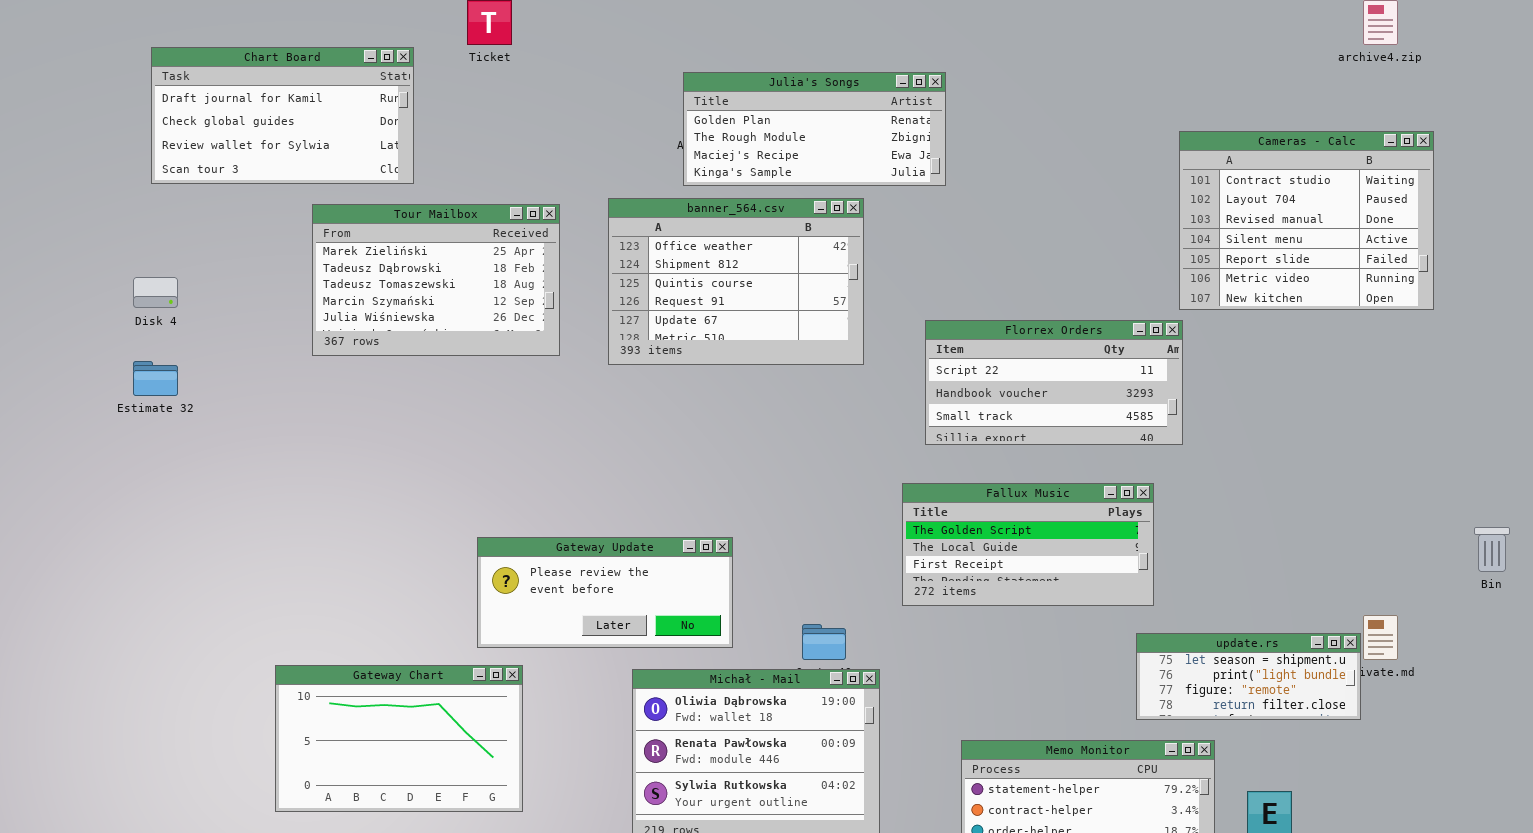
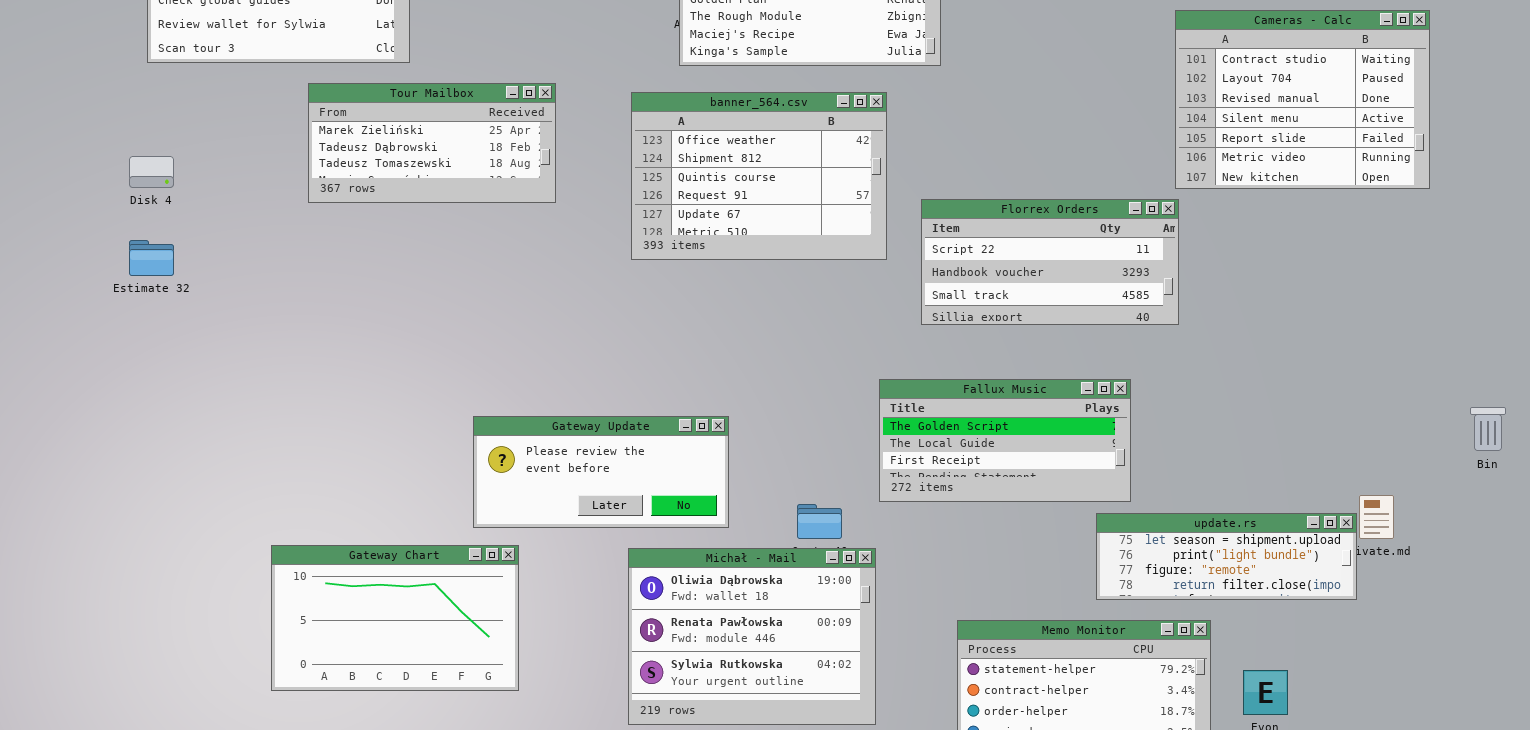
banner_564.csv: [608,198,864,365] -> [631,92,887,260], moved
Tour Mailbox: [312,204,560,356] -> [308,83,556,203], resized
Fallux Music: [902,483,1154,606] -> [879,379,1131,502], moved
update.rs: [1136,633,1361,720] -> [1096,513,1357,600], resized

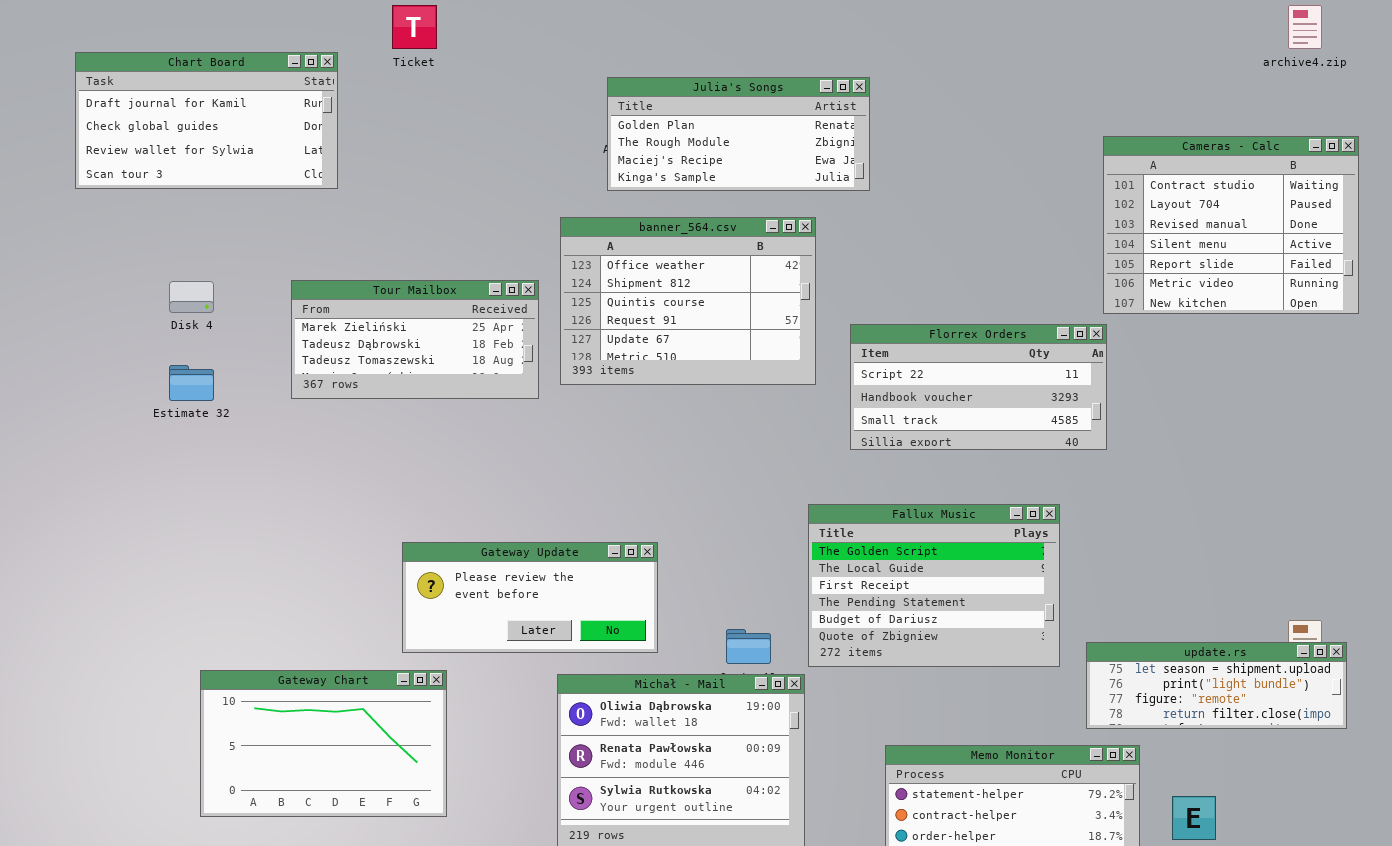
Tour Mailbox: [308,83,556,203] -> [291,280,539,399], moved
Disk 4: [129,156,174,188] -> [169,281,214,313], moved
Estimate 32: [129,240,174,276] -> [169,365,214,401], moved
Fallux Music: [879,379,1131,502] -> [808,504,1060,667], resized
update.rs: [1096,513,1357,600] -> [1086,642,1347,729], moved

